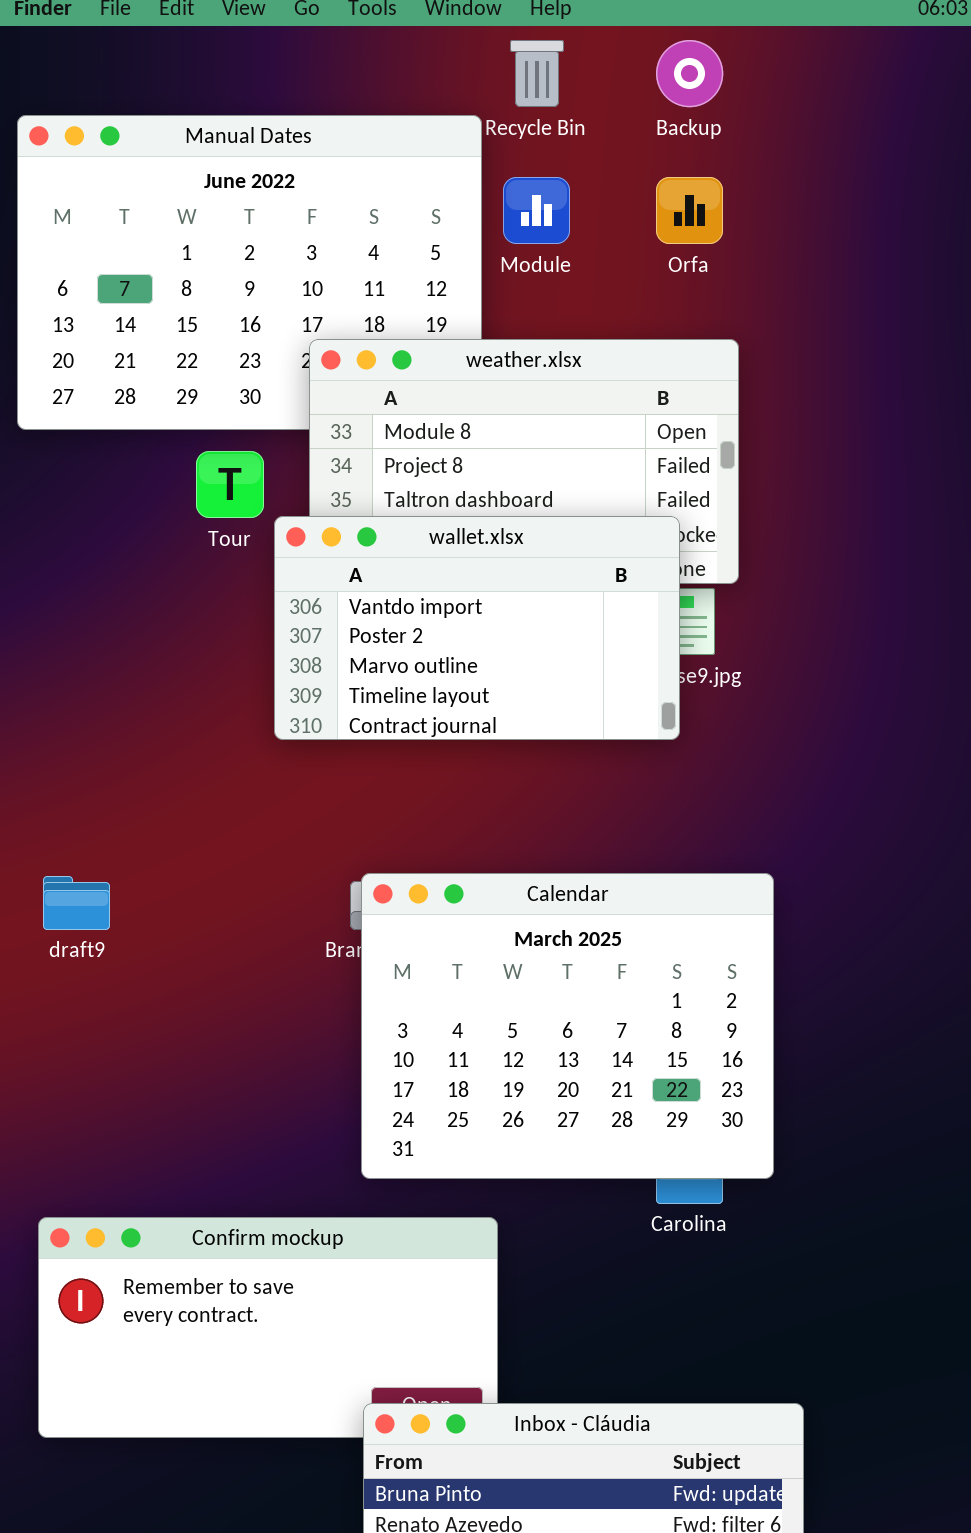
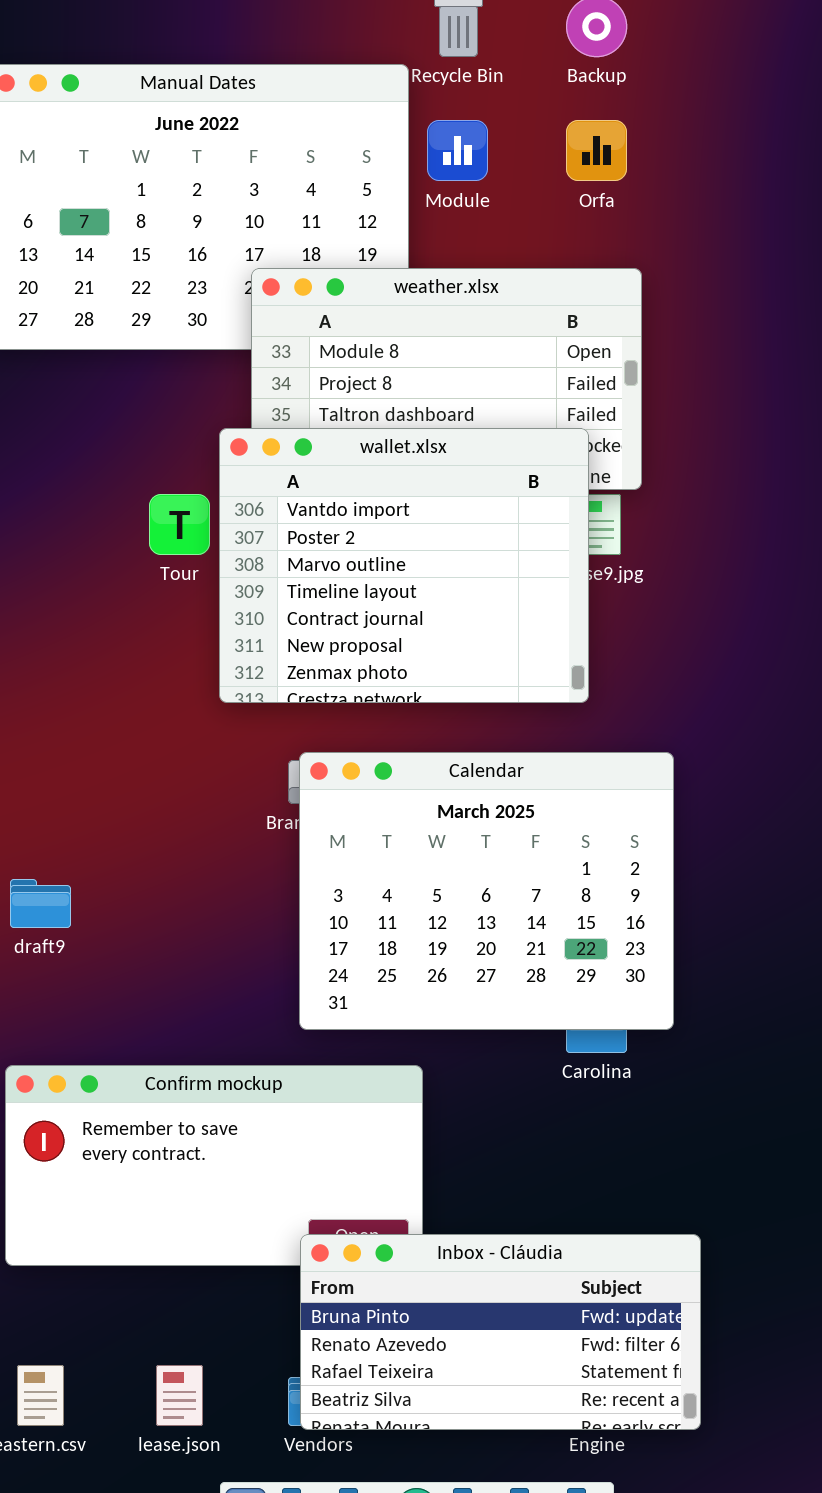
Tour: [196,451,264,518] -> [149,494,210,555], moved
wallet.xlsx: [274,516,680,740] -> [219,428,589,703], resized
draft9: [43,876,110,930] -> [10,879,71,928], moved

